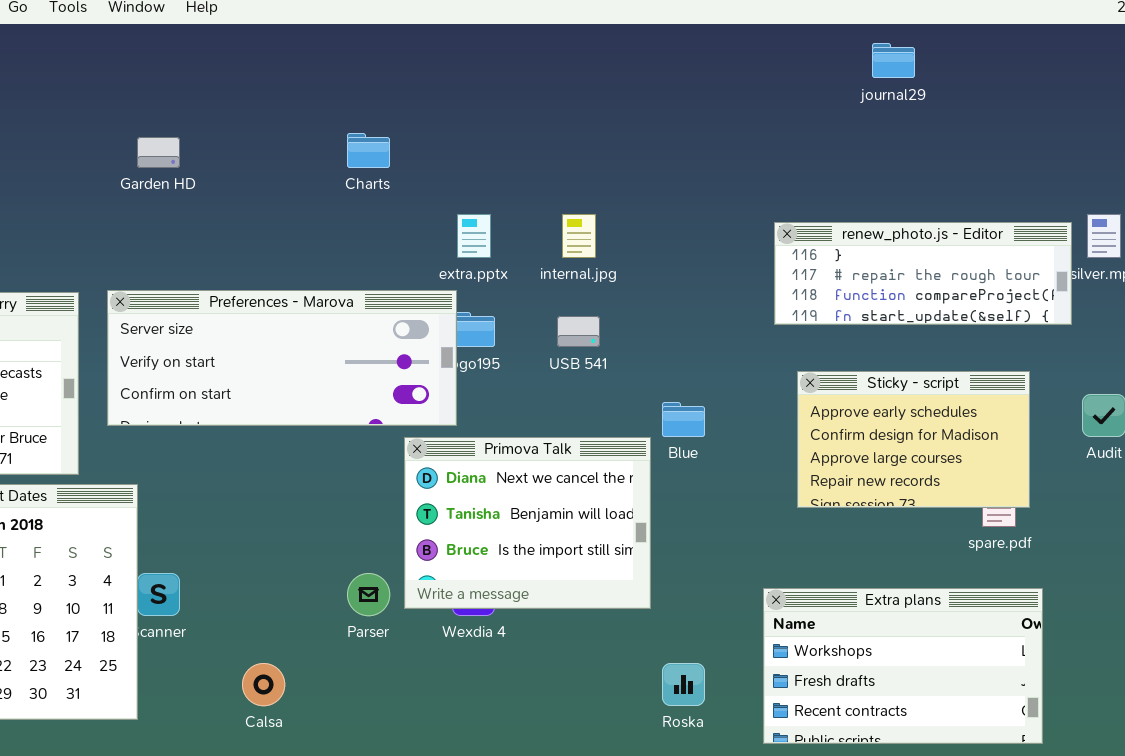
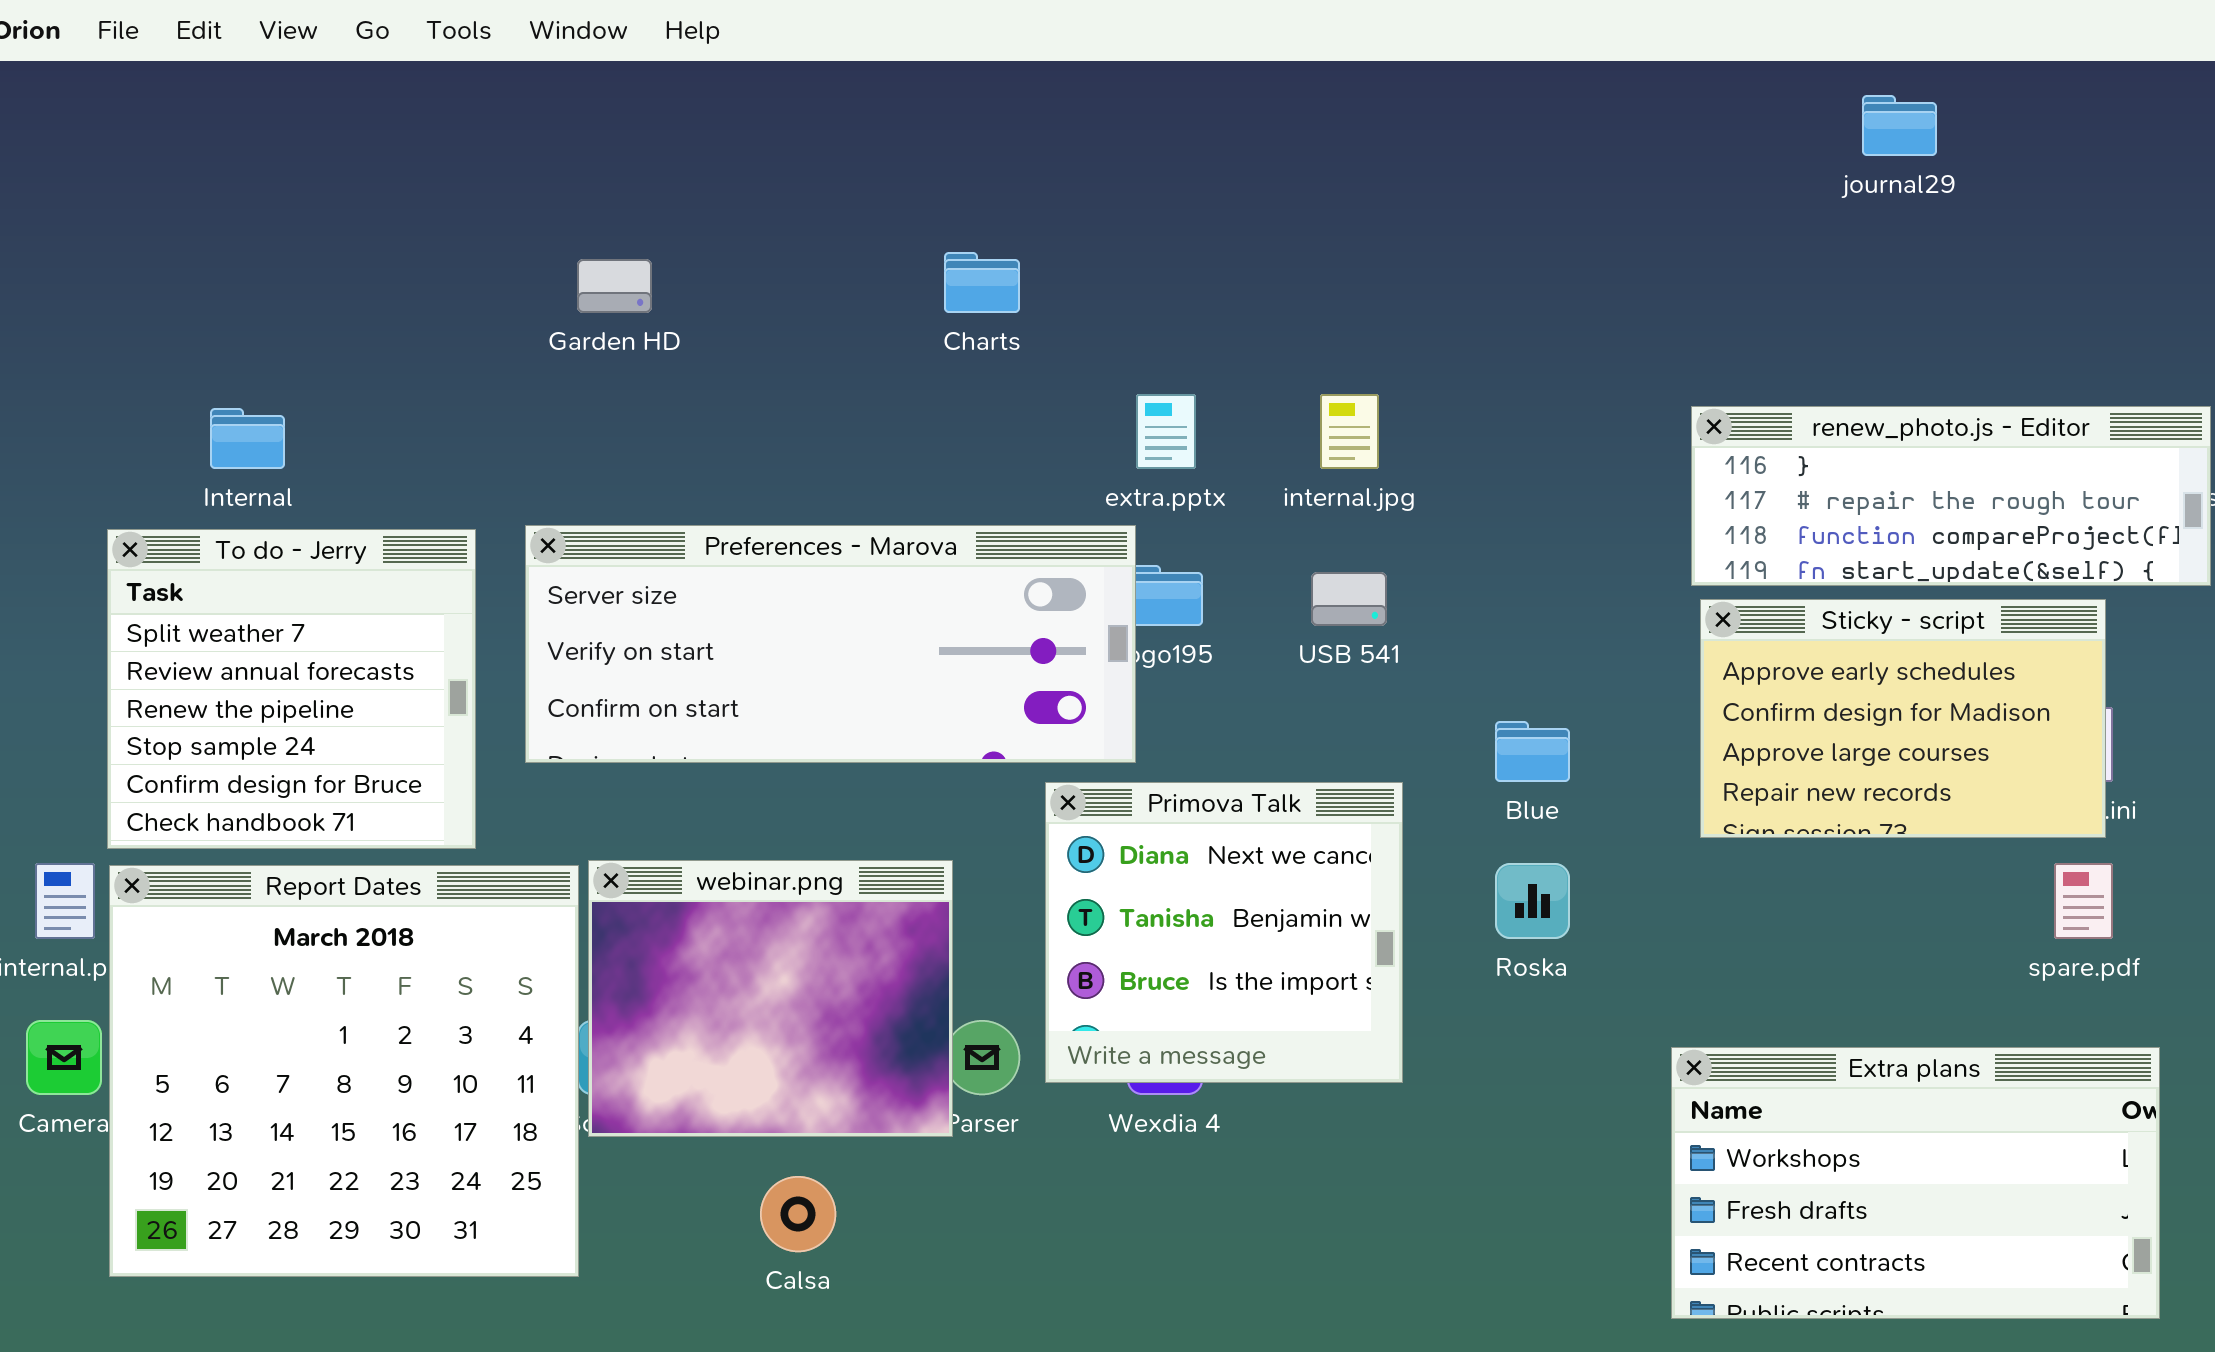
Sticky - script: [797,371,1030,508] -> [1700,599,2106,838], moved
Primova Talk: [404,437,651,609] -> [1045,782,1403,1083], resized
webinar.png: none -> [588,860,953,1137], opened
Roska: [662,663,705,706] -> [1495,863,1570,939], moved

